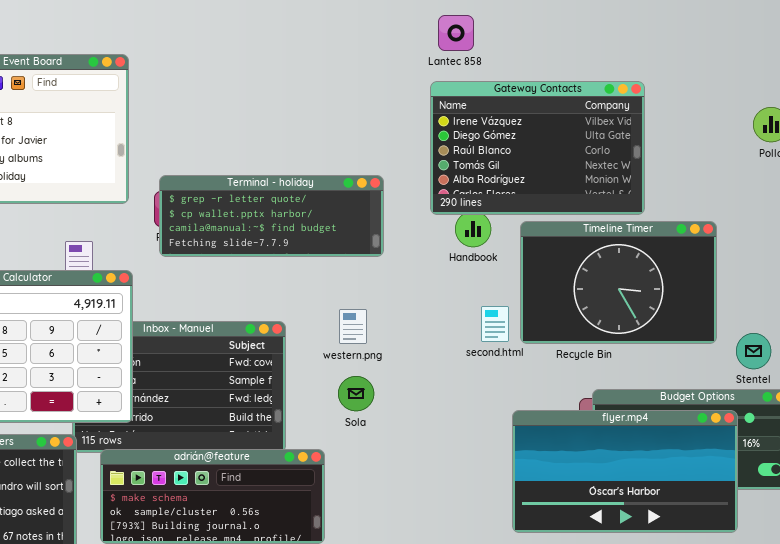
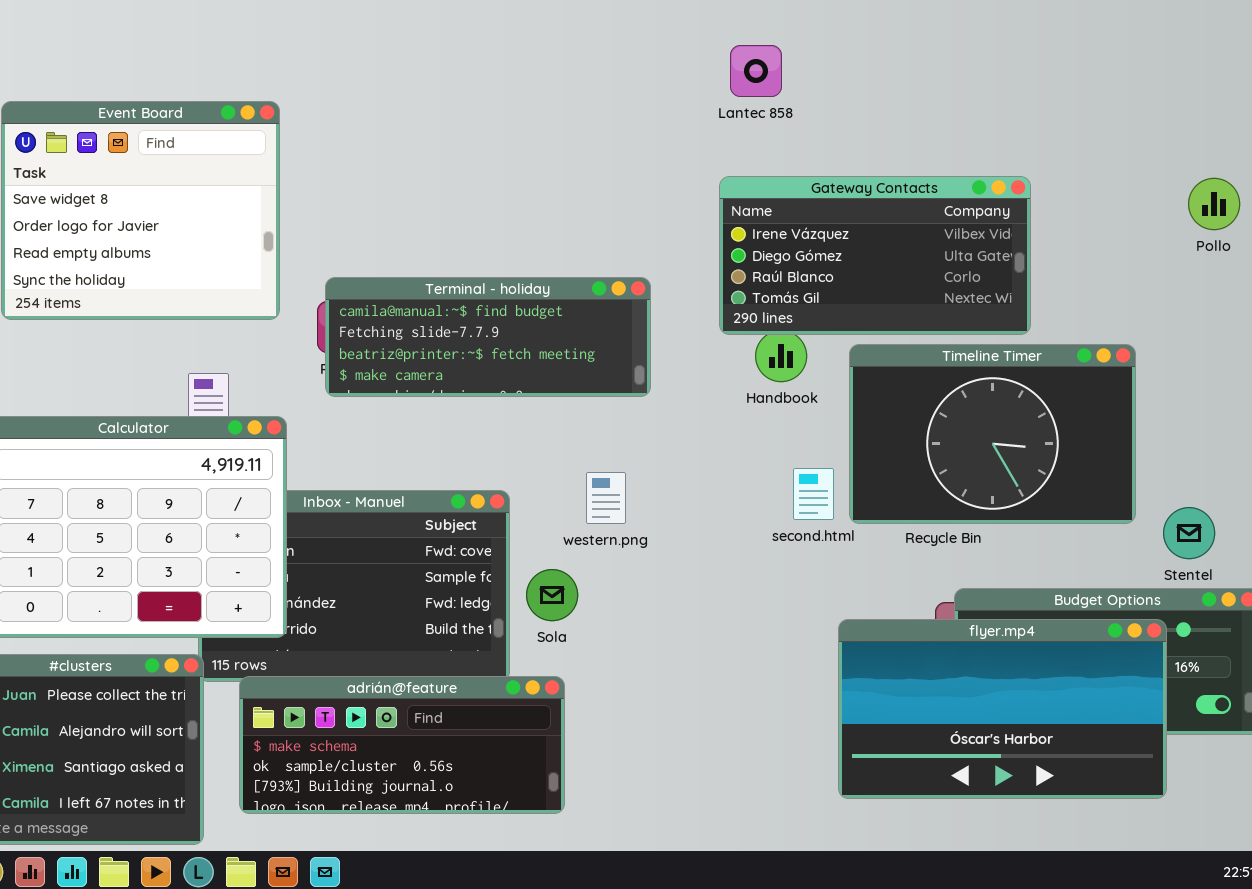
Gateway Contacts: [430,81,645,215] -> [719,176,1031,335], resized
Terminal - holiday: [159,175,384,257] -> [325,277,651,397], scrolled down 2 rows
Sola: [338,376,374,411] -> [526,569,578,621], moved

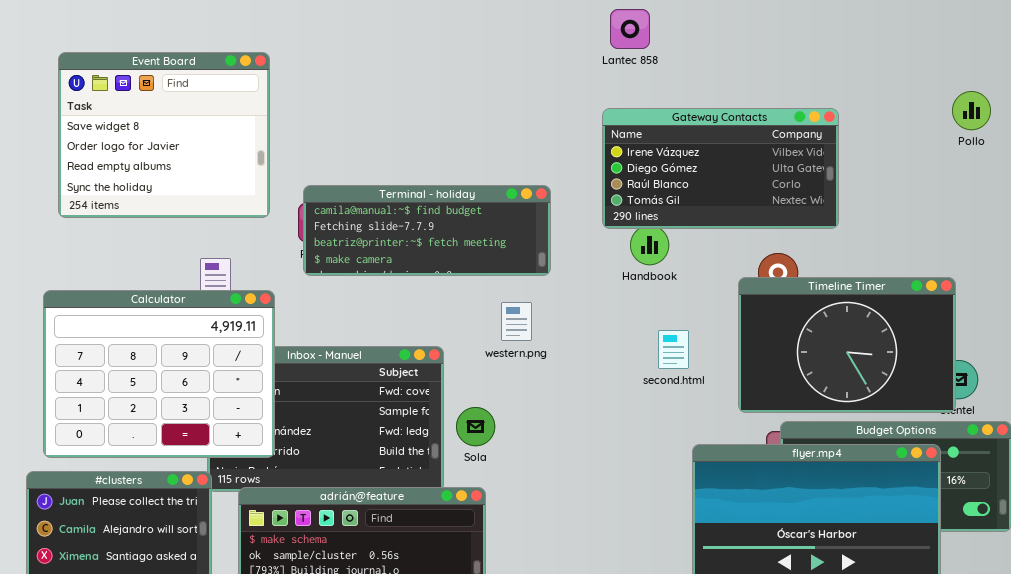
Pollo: [1188,178,1240,230] -> [952,91,991,130], moved
Timeline Timer: [849,344,1136,524] -> [738,277,956,413], moved
western.png: [586,472,626,524] -> [501,302,532,341], moved

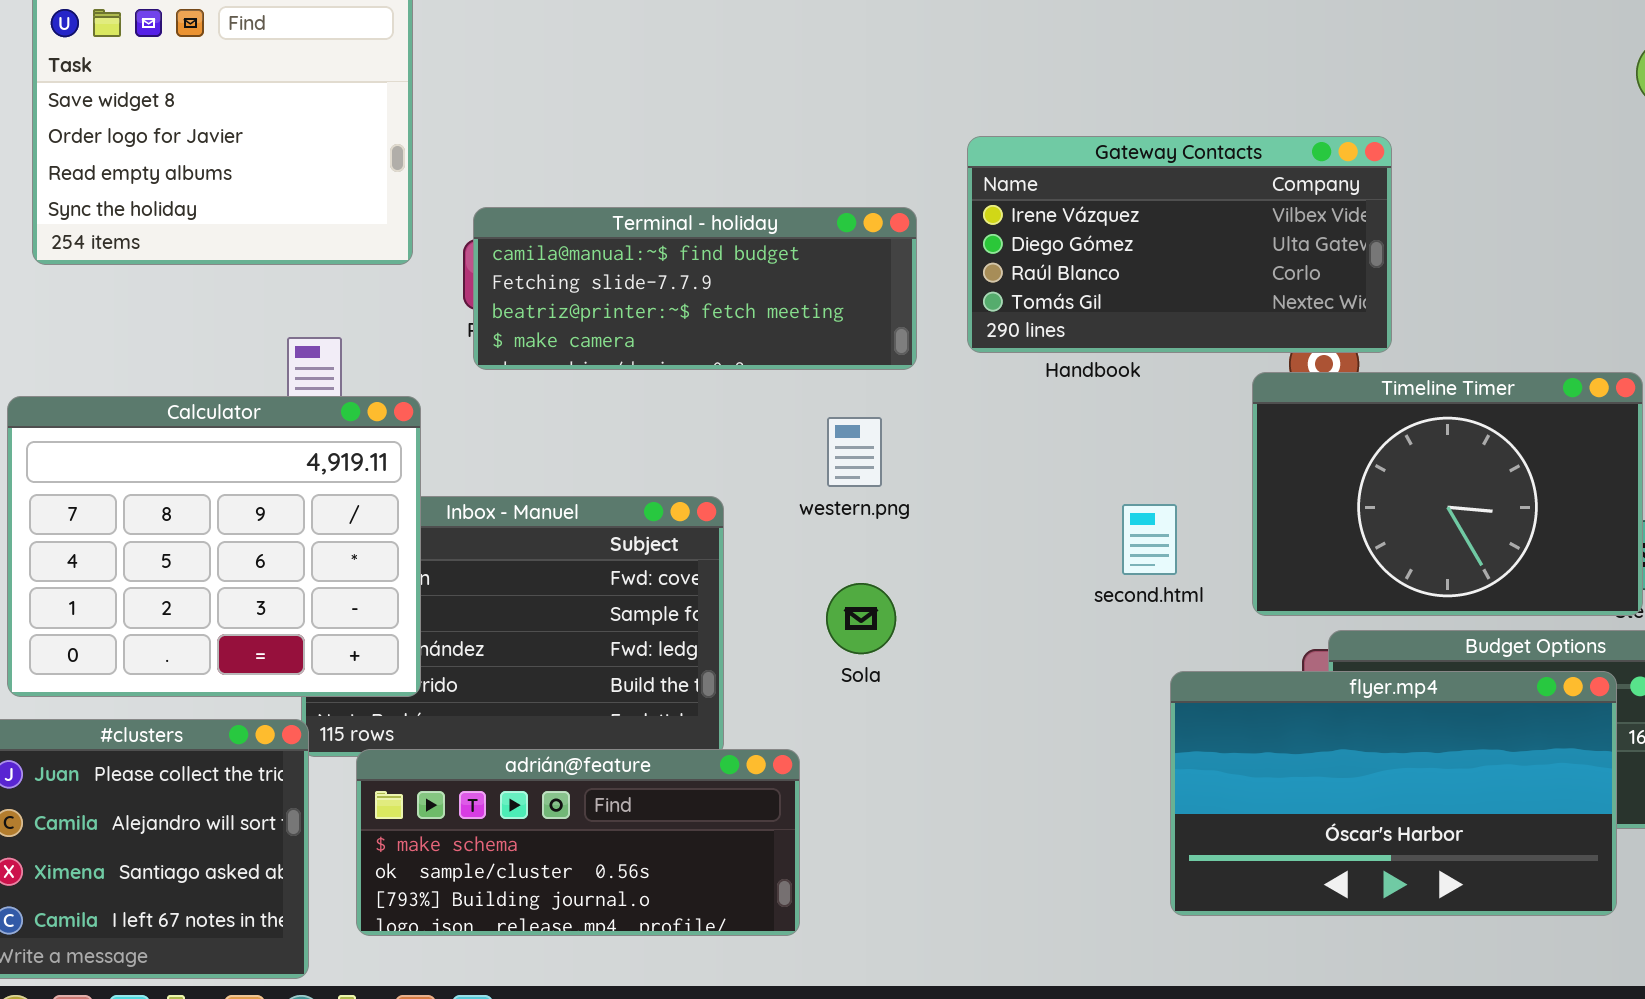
Gateway Contacts: [602,108,839,229] -> [967,136,1392,353], moved
second.html: [658,330,689,369] -> [1122,504,1177,575], moved
Sola: [456,407,495,446] -> [826,583,896,654], moved

